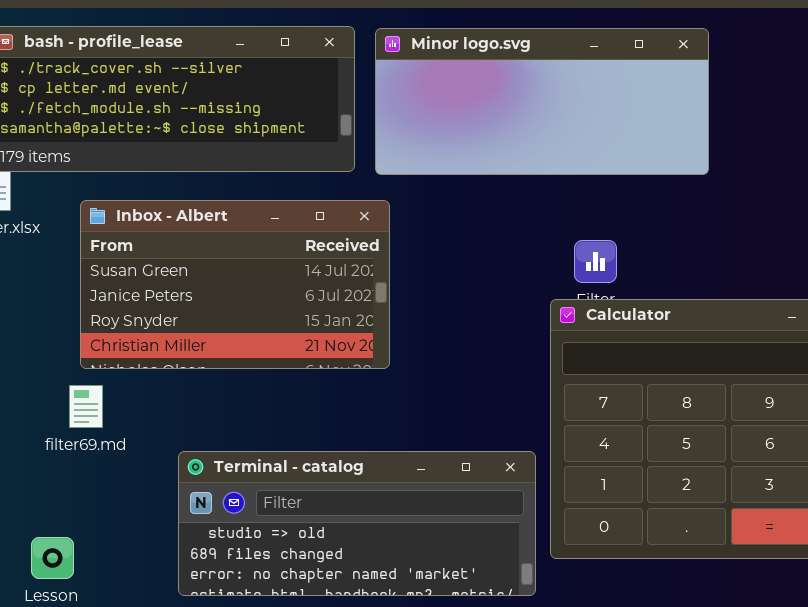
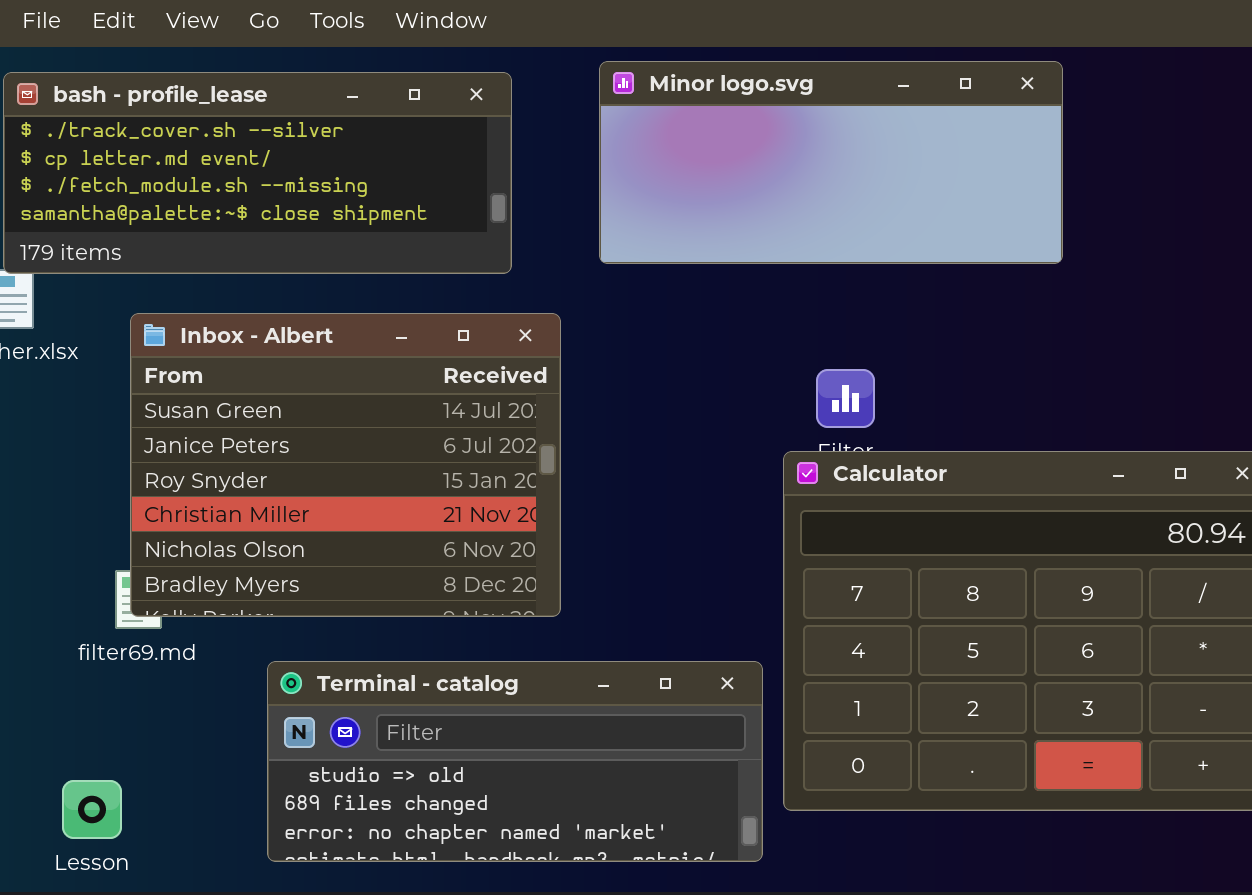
Minor logo.svg: [375,28,709,175] -> [599,61,1063,264], moved
Inbox - Albert: [80,200,390,369] -> [130,313,561,617], resized

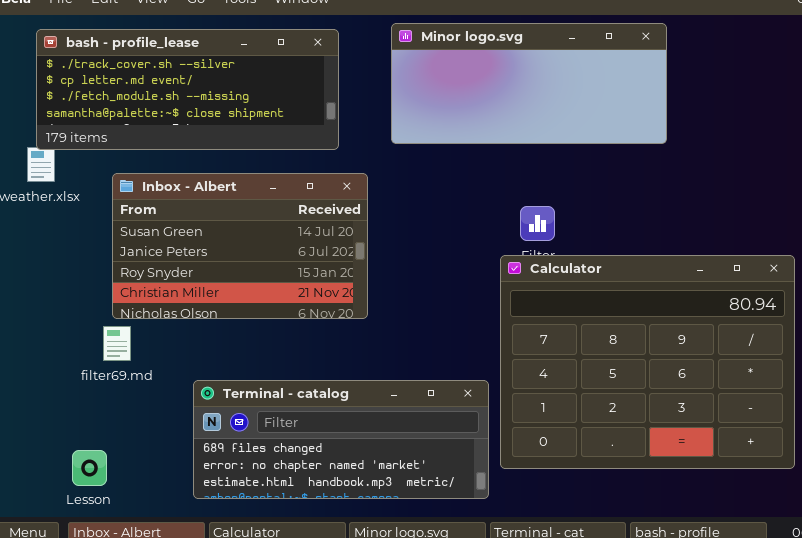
Inbox - Albert: [130,313,561,617] -> [112,173,368,319], resized
Terminal - catalog: [267,661,763,862] -> [193,380,489,499], scrolled down 1 row

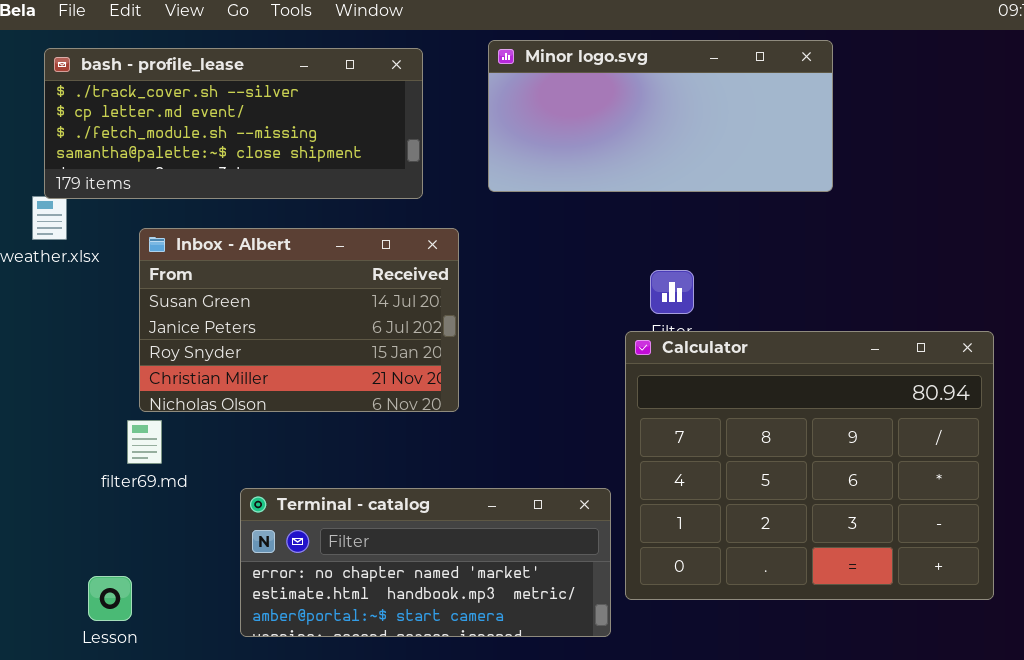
Terminal - catalog: [193,380,489,499] -> [240,488,611,637], scrolled down 1 row

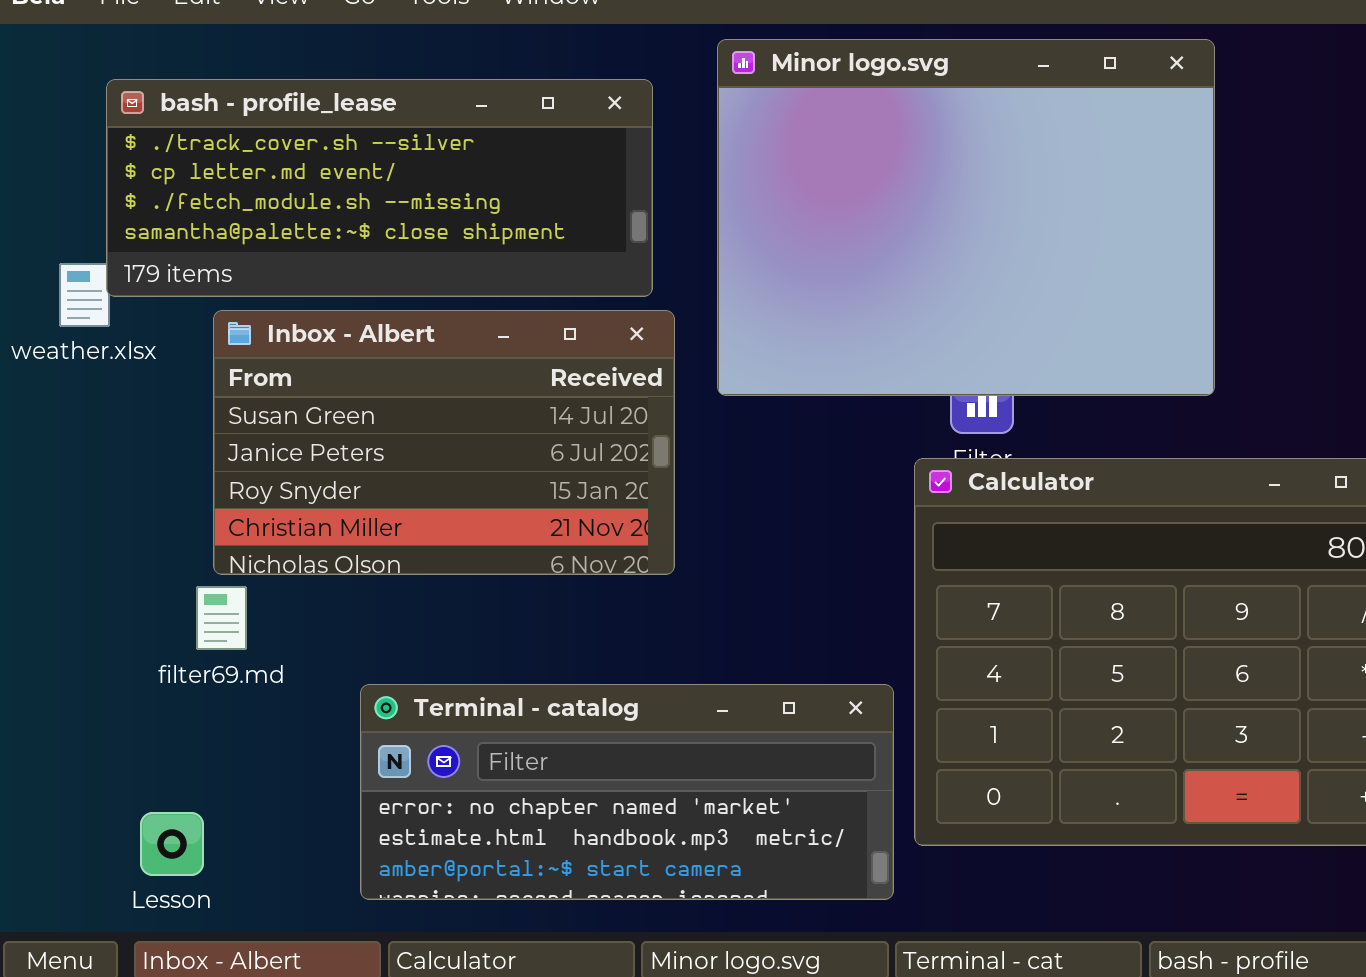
Minor logo.svg: [488,40,833,192] -> [717,39,1215,396], resized
bash - profile_lease: [44,48,423,199] -> [106,79,653,297], moved

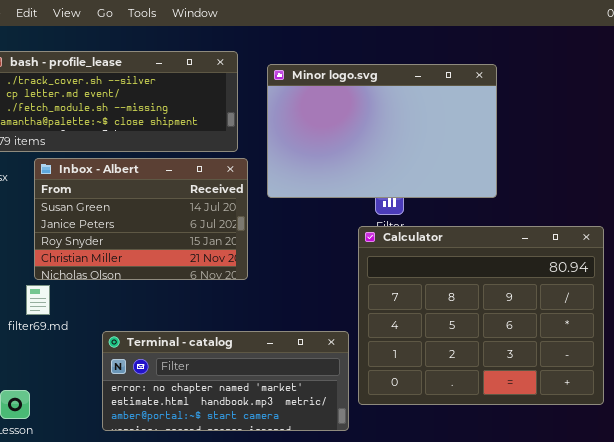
Minor logo.svg: [717,39,1215,396] -> [267,64,497,198], resized

